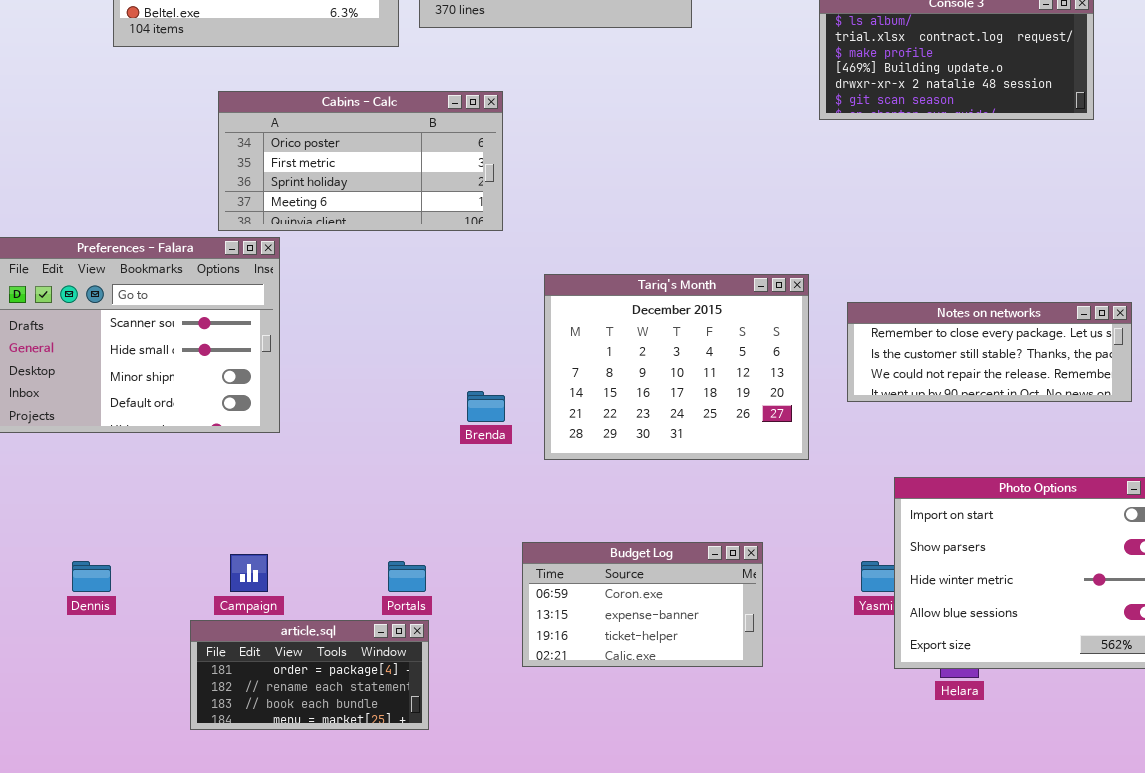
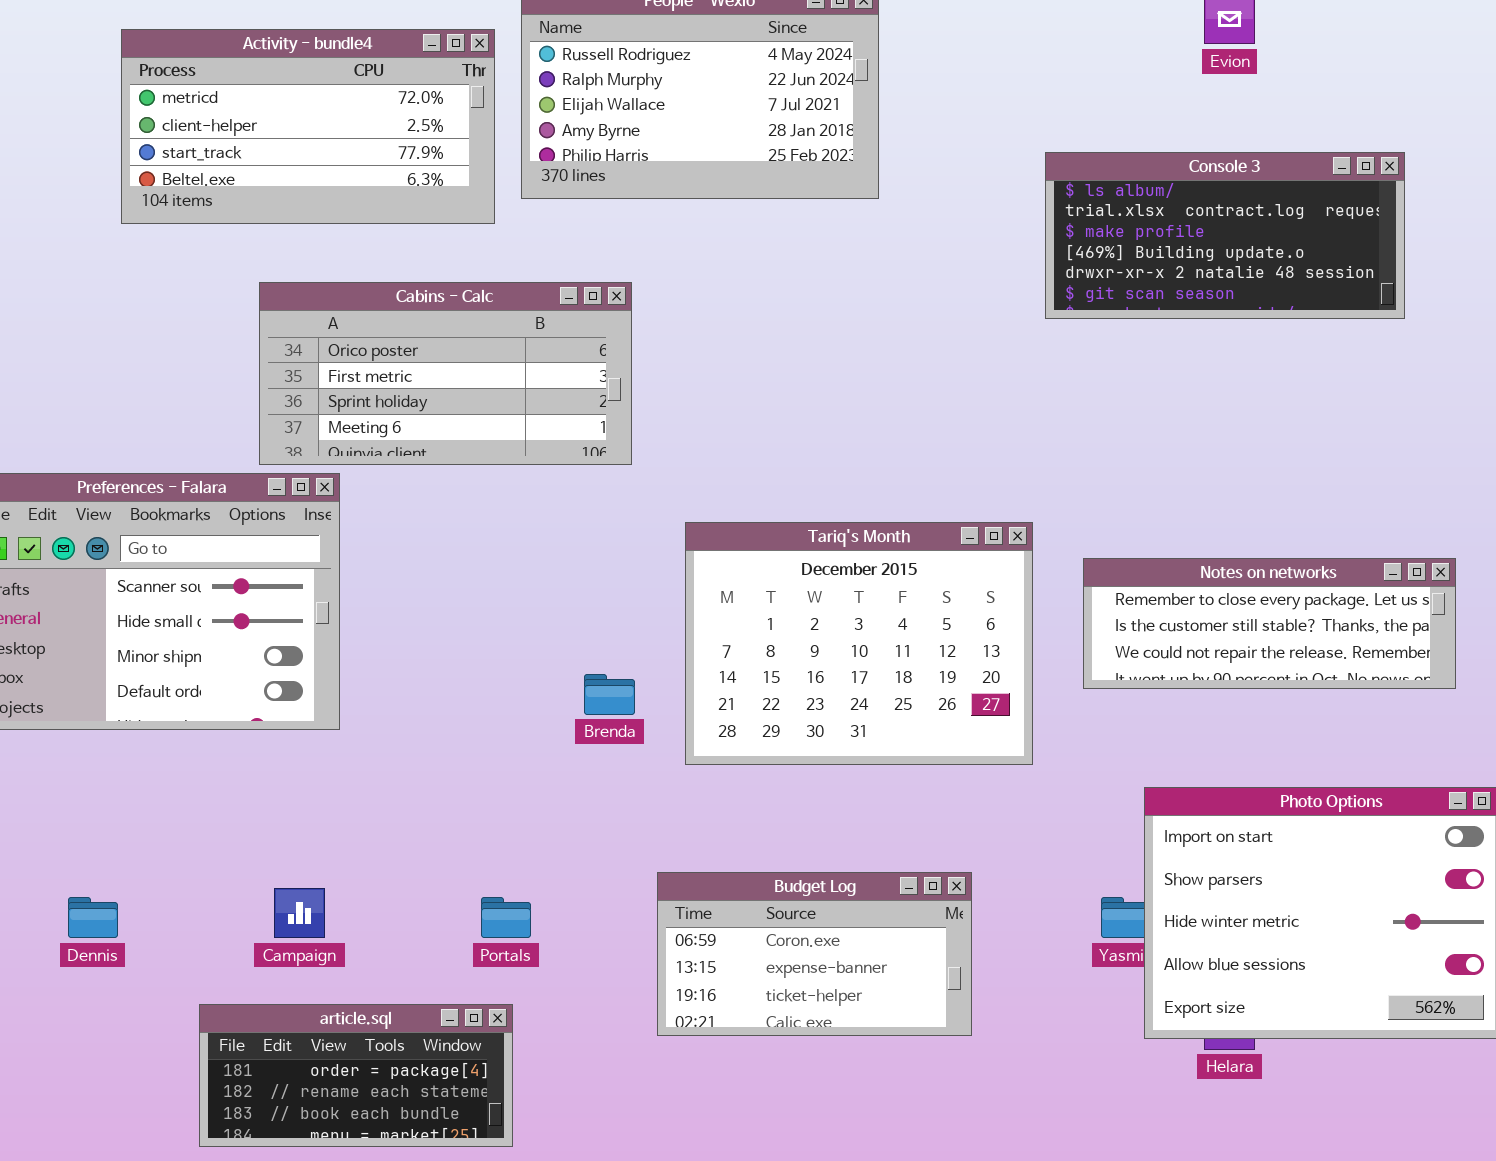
article.sql: [190,620,429,730] -> [199,1004,513,1147], moved

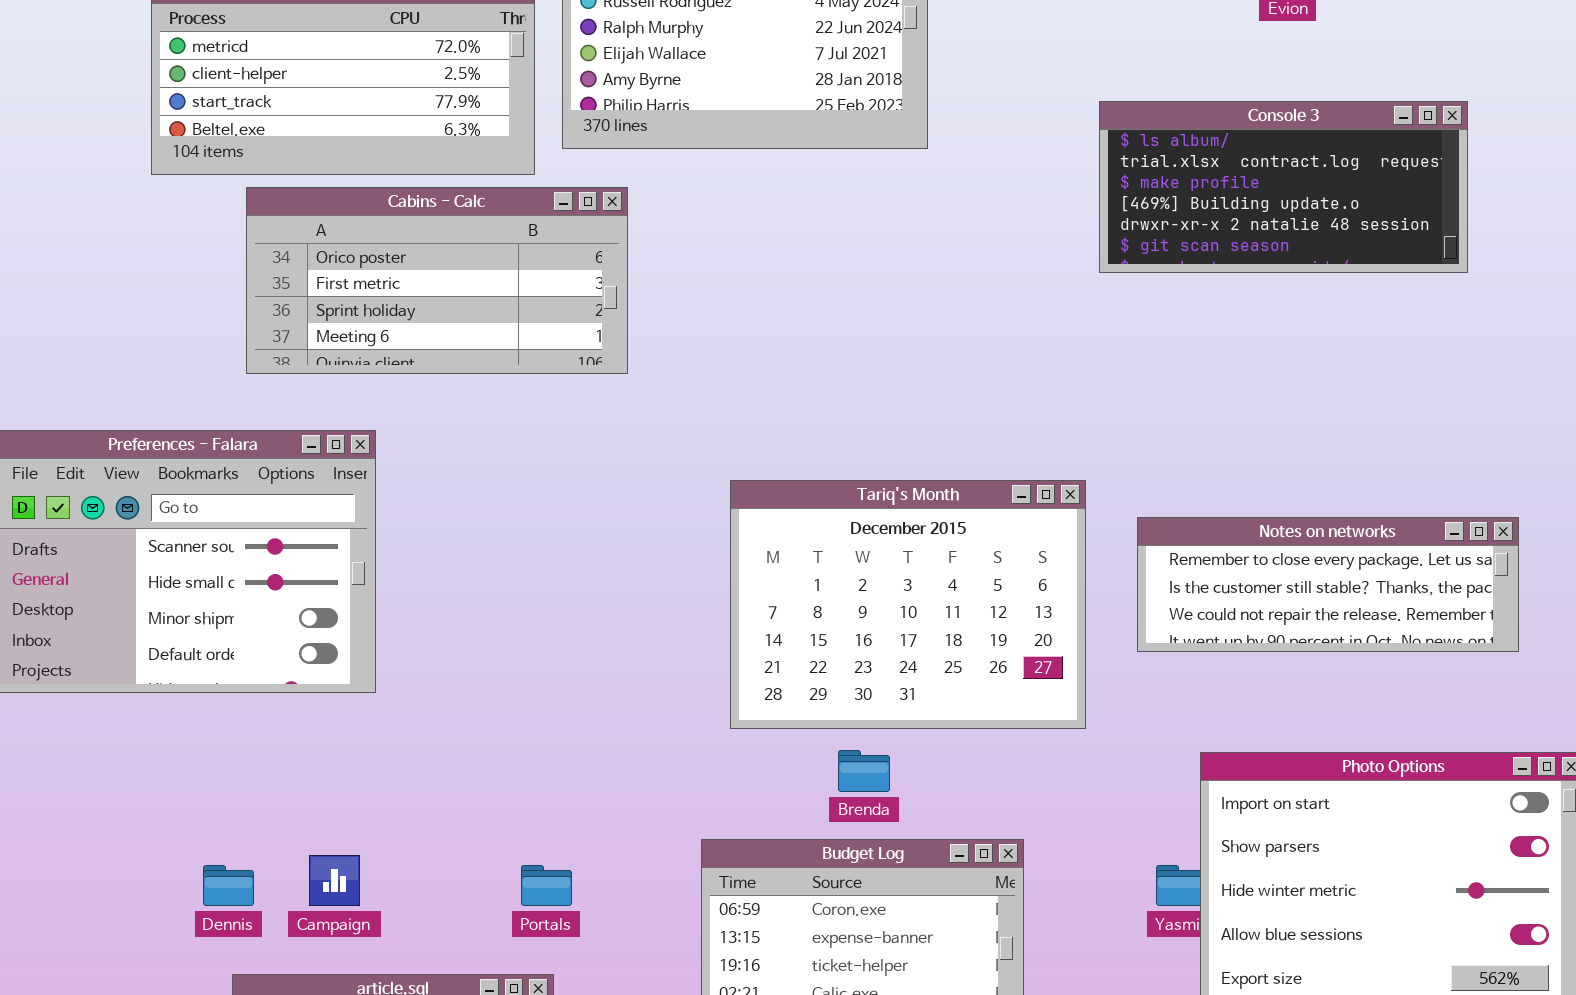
Cabins - Calc: [259,282,632,465] -> [246,187,628,374], moved
Brenda: [584,674,635,715] -> [838,750,890,792], moved
Dennis: [68,897,118,938] -> [203,865,254,906], moved

